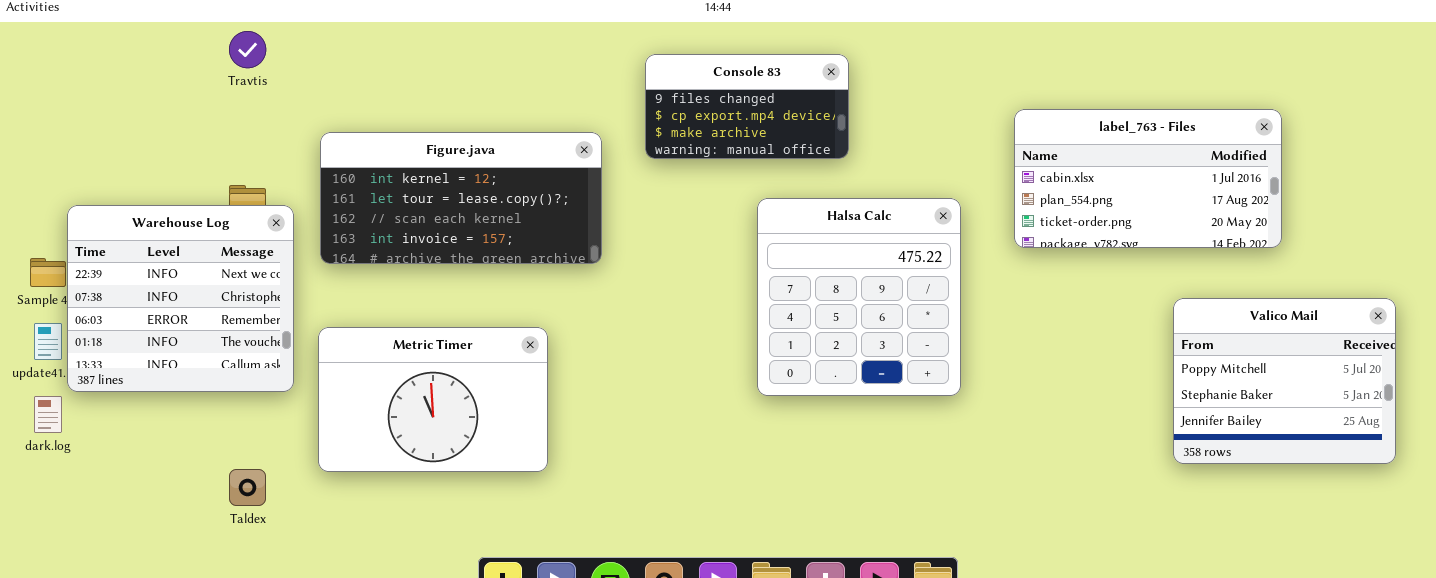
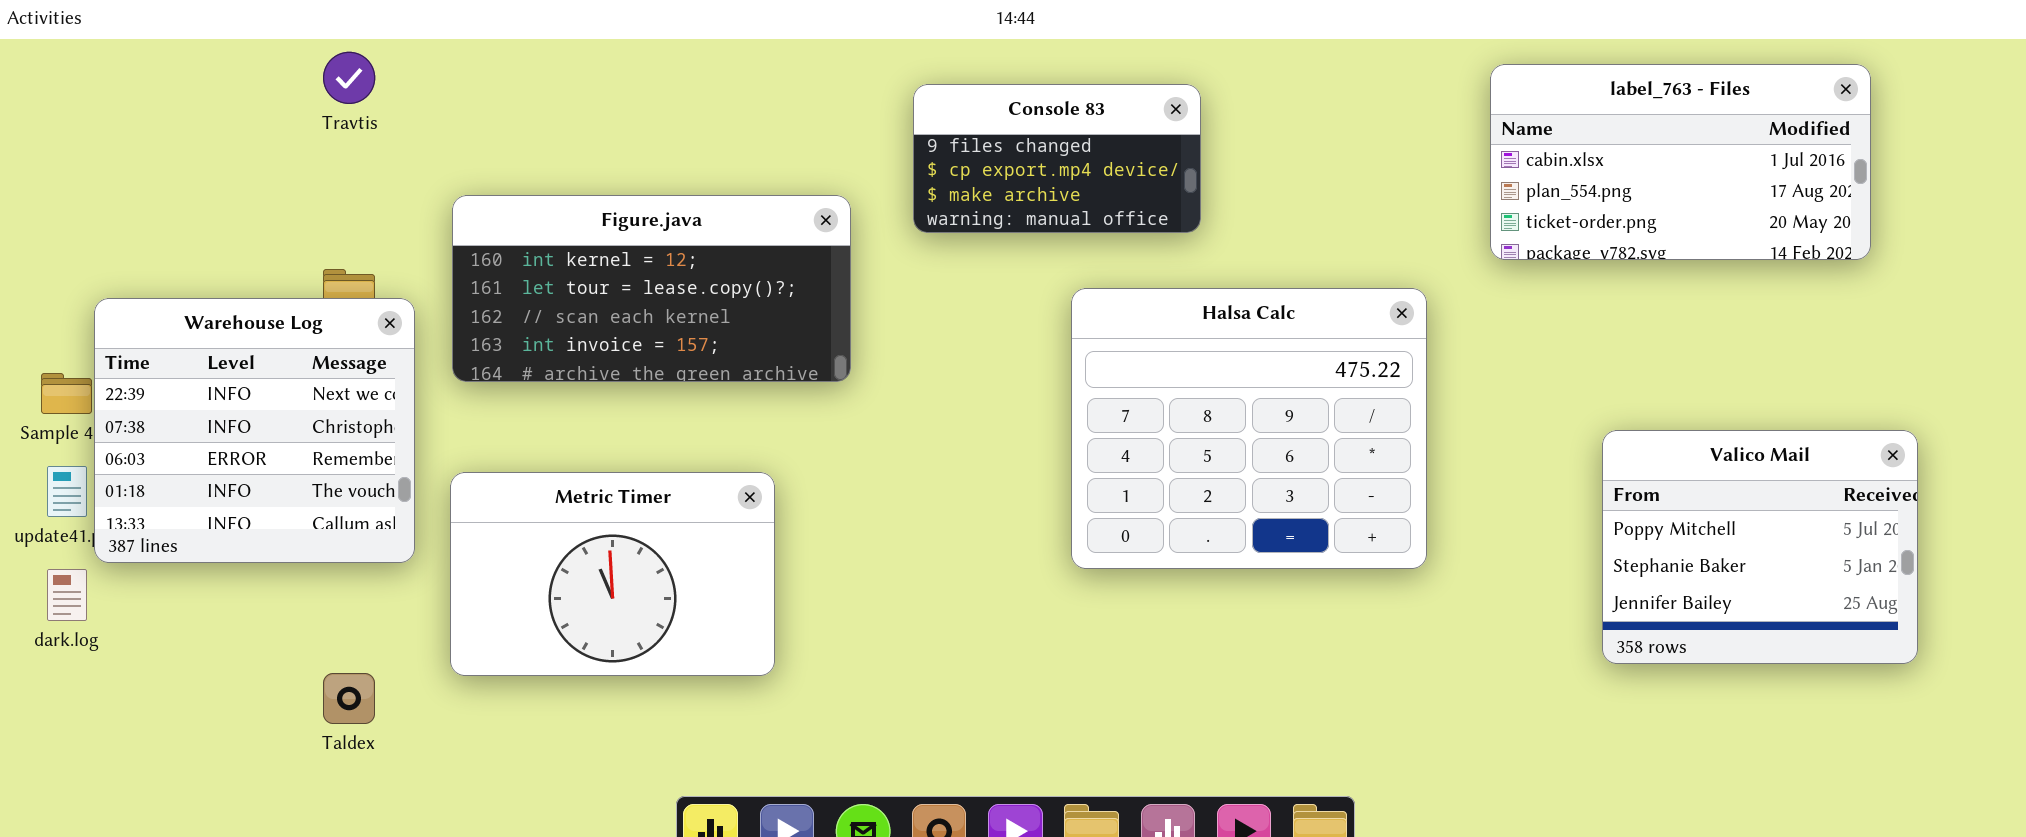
label_763 - Files: [1014,109,1282,248] -> [1490,64,1871,260], moved
Halsa Calc: [757,198,961,396] -> [1071,288,1427,569], resized
Valico Mail: [1173,298,1396,464] -> [1602,430,1918,664], moved

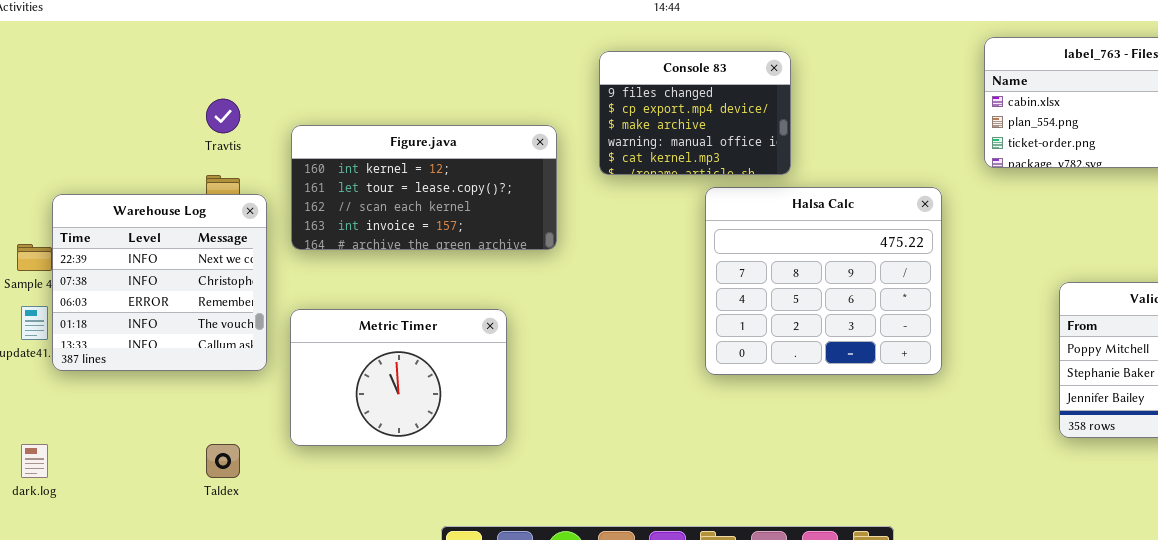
Travtis: [323,52,375,104] -> [206,99,240,133], moved
Console 83: [913,84,1201,233] -> [599,51,791,175], resized
dark.log: [47,569,87,621] -> [21,444,48,478], moved

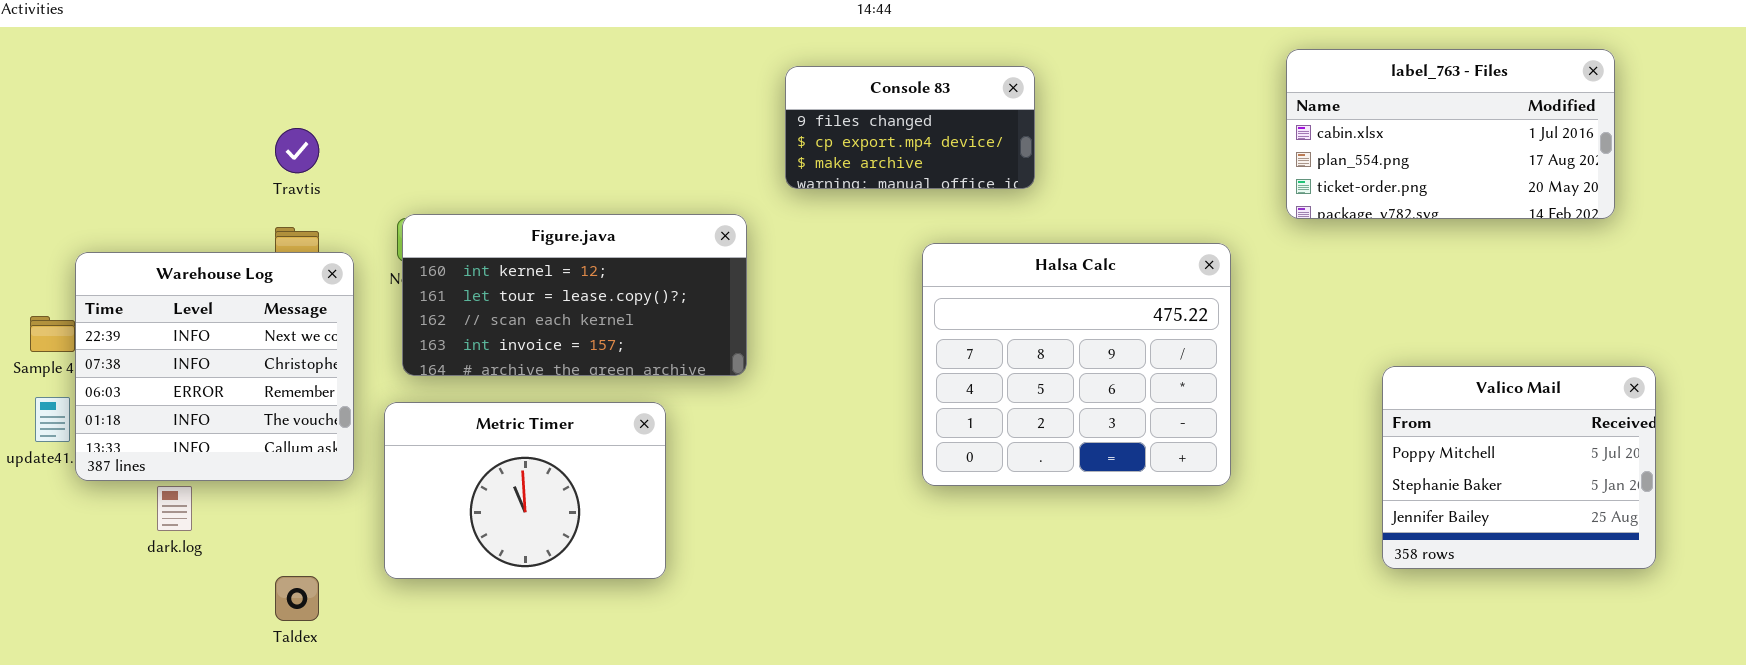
Console 83: [599,51,791,175] -> [785,66,1035,189], resized
Figure.java: [291,125,557,250] -> [402,214,747,376], moved
dark.log: [21,444,48,478] -> [157,486,192,531], moved

